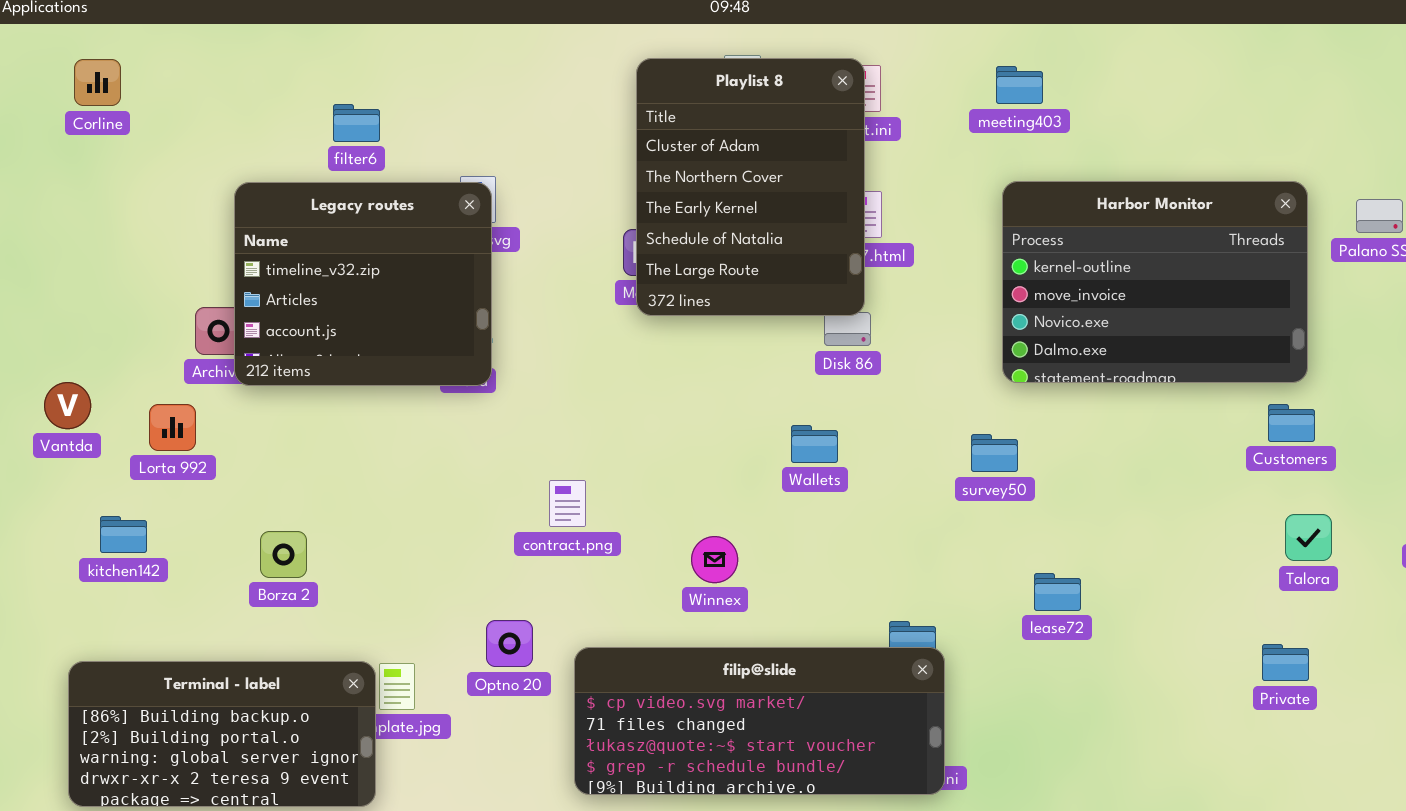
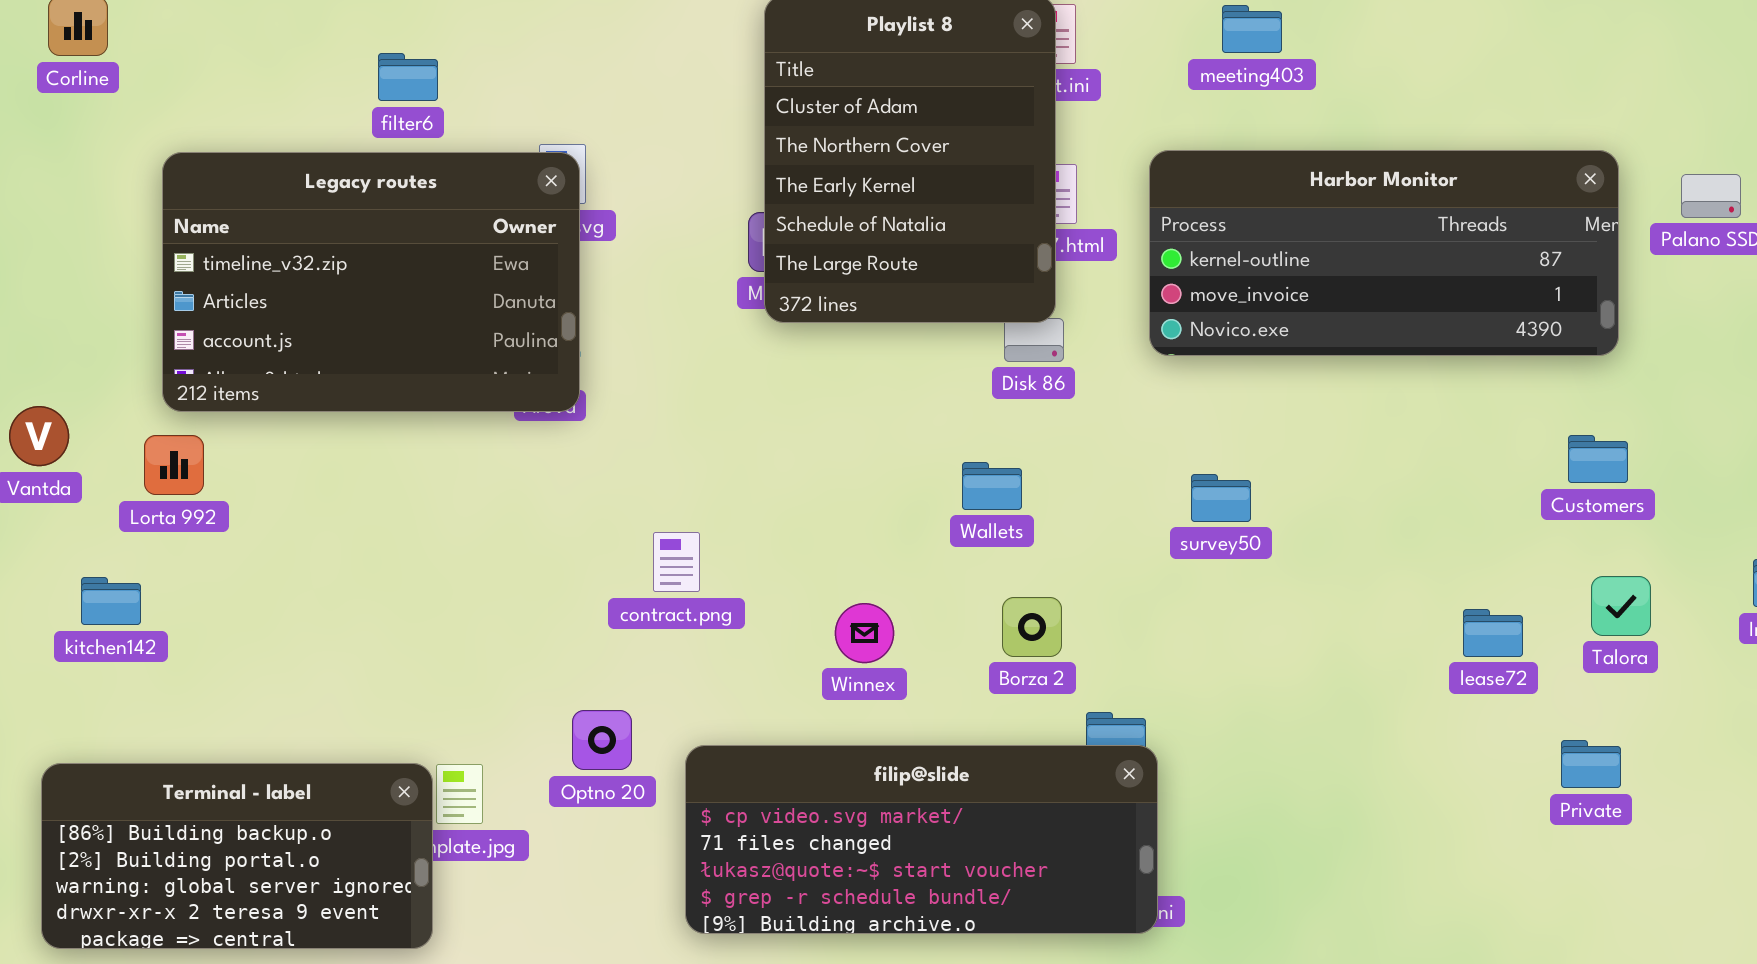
Harbor Monitor: [1002,181,1308,383] -> [1149,150,1619,356], resized
Legacy routes: [234,182,492,386] -> [162,152,580,412], resized
Borza 2: [260,531,307,578] -> [1002,597,1062,657], moved
lease72: [1034,573,1081,611] -> [1463,609,1523,657], moved

